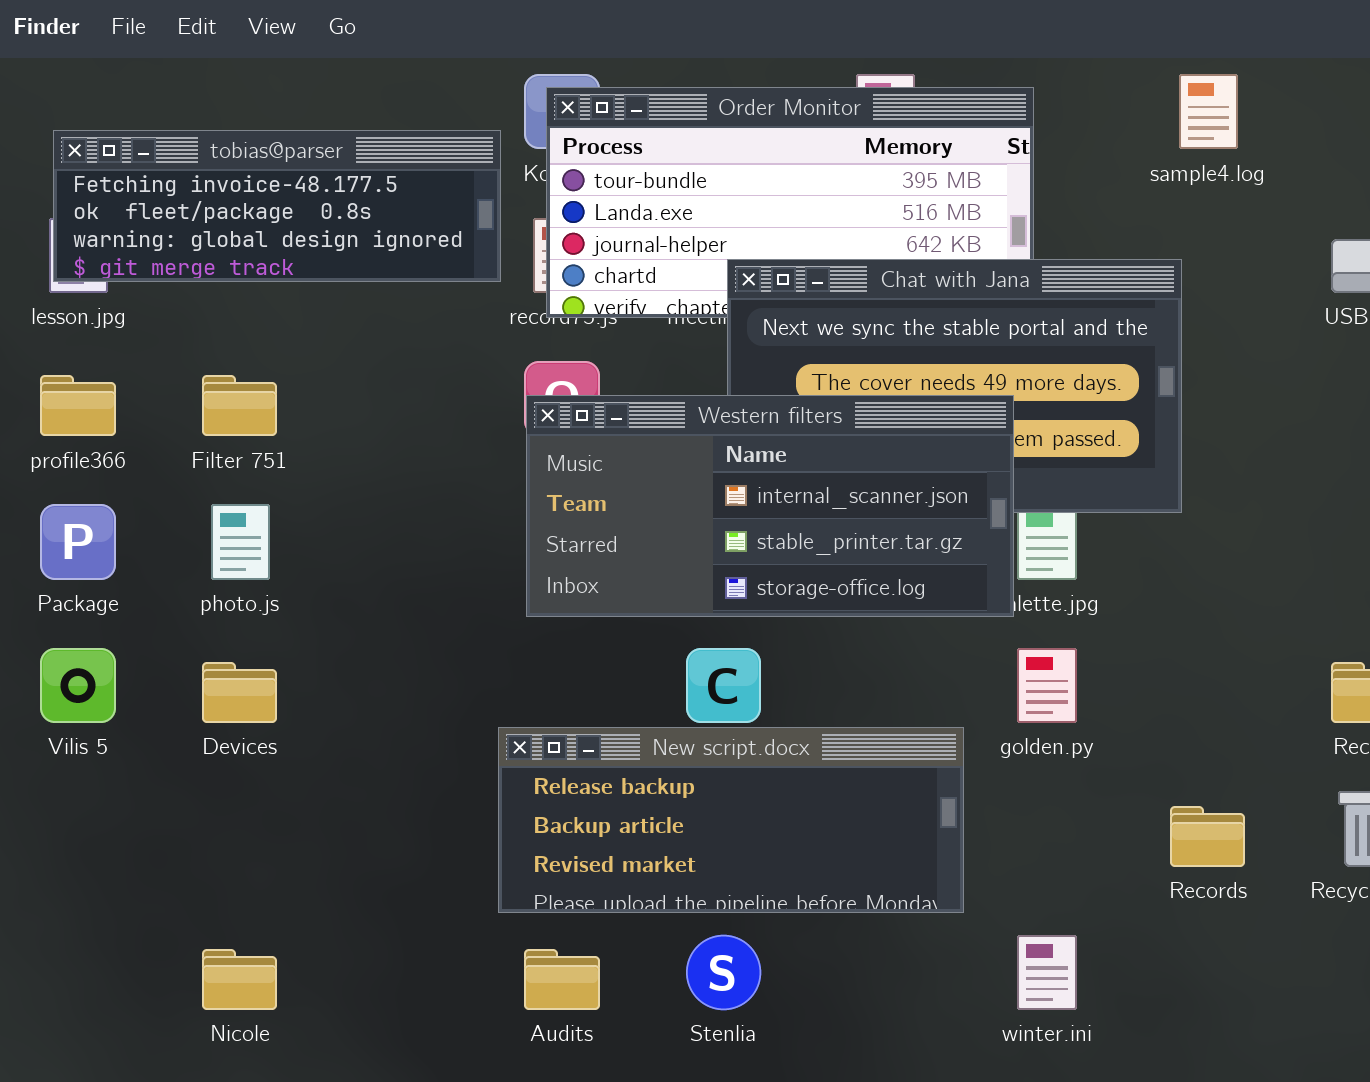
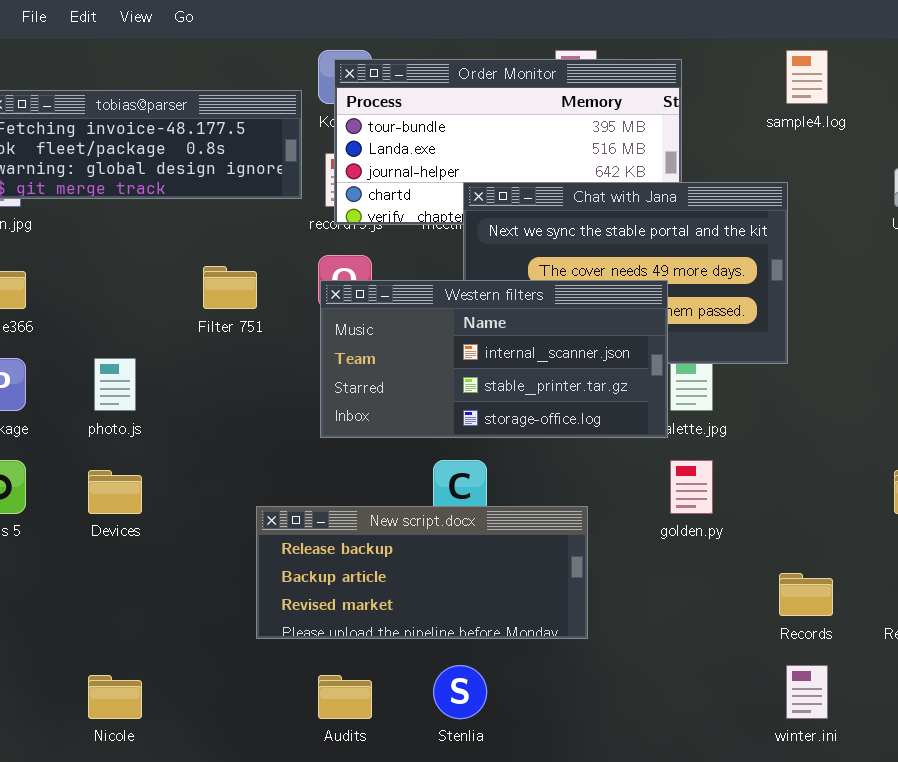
Filter 751: [202,375,277,436] -> [203,266,257,309], moved
New script.docx: [498,727,964,913] -> [256,506,588,639], moved
winter.ini: [1017,935,1077,1010] -> [786,665,828,719], moved

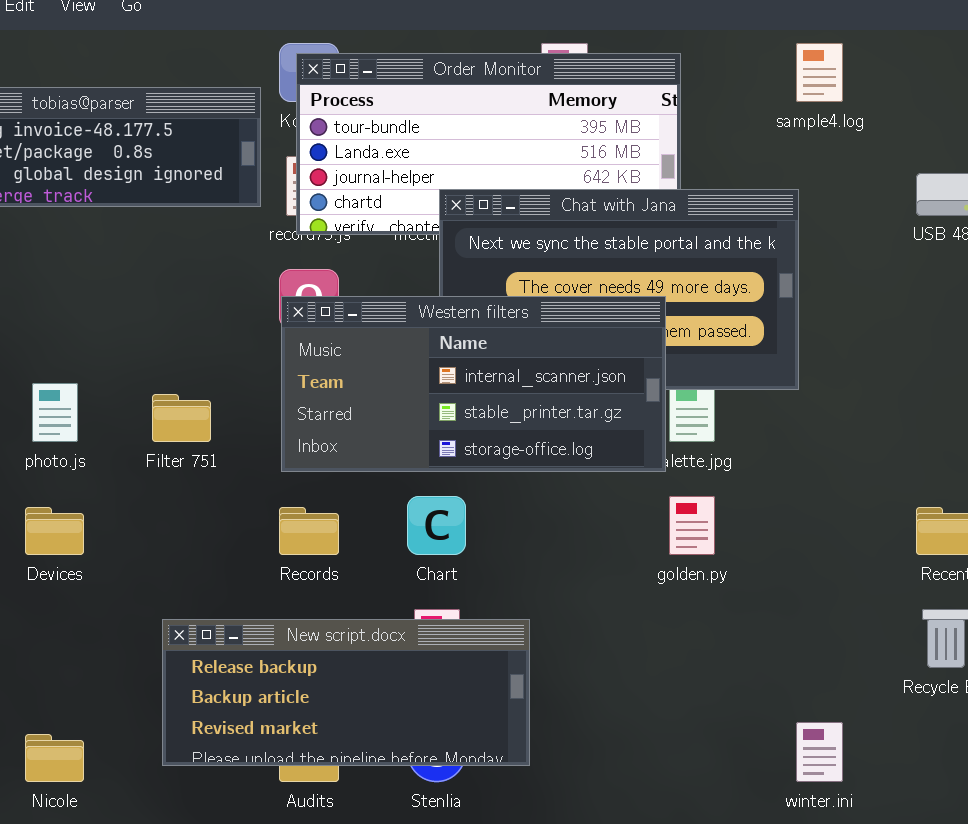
Filter 751: [203,266,257,309] -> [152,394,211,442], moved
New script.docx: [256,506,588,639] -> [162,619,530,766], moved
Records: [779,573,833,616] -> [279,507,339,555], moved

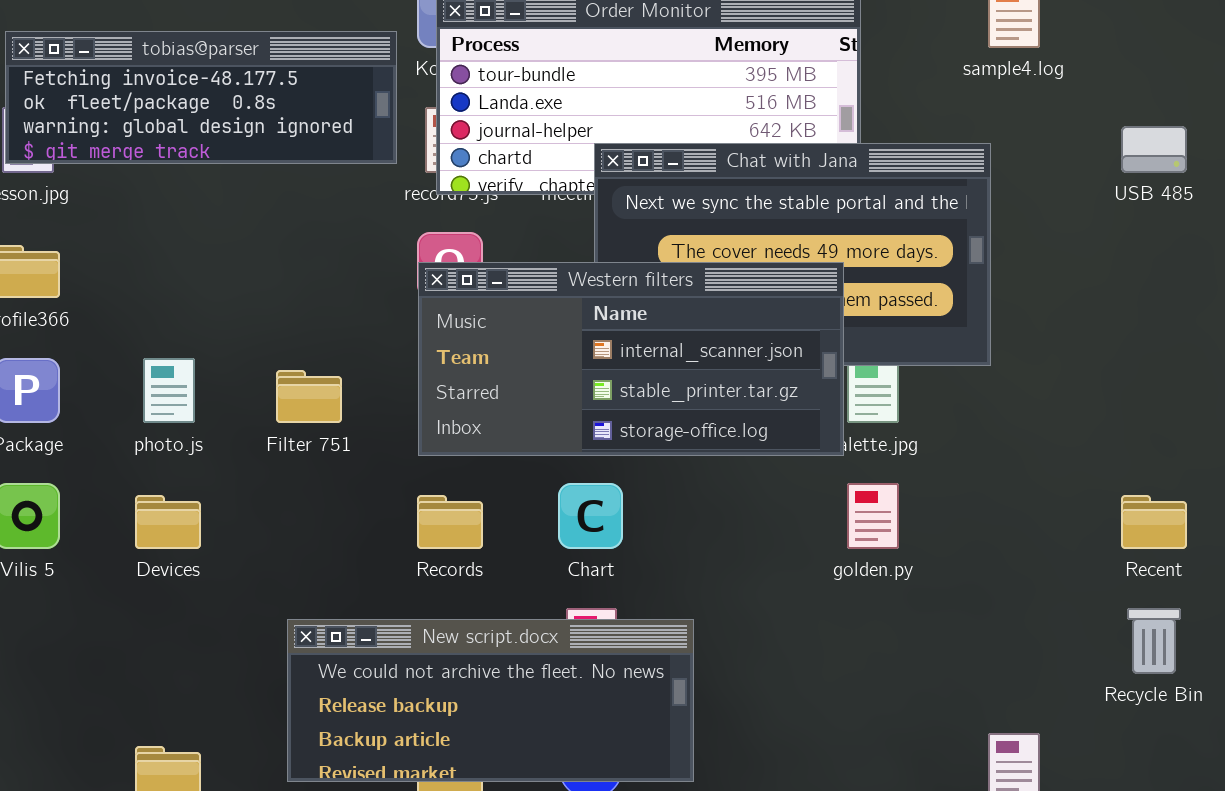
New script.docx: [162,619,530,766] -> [287,619,694,782], scrolled up 1 row

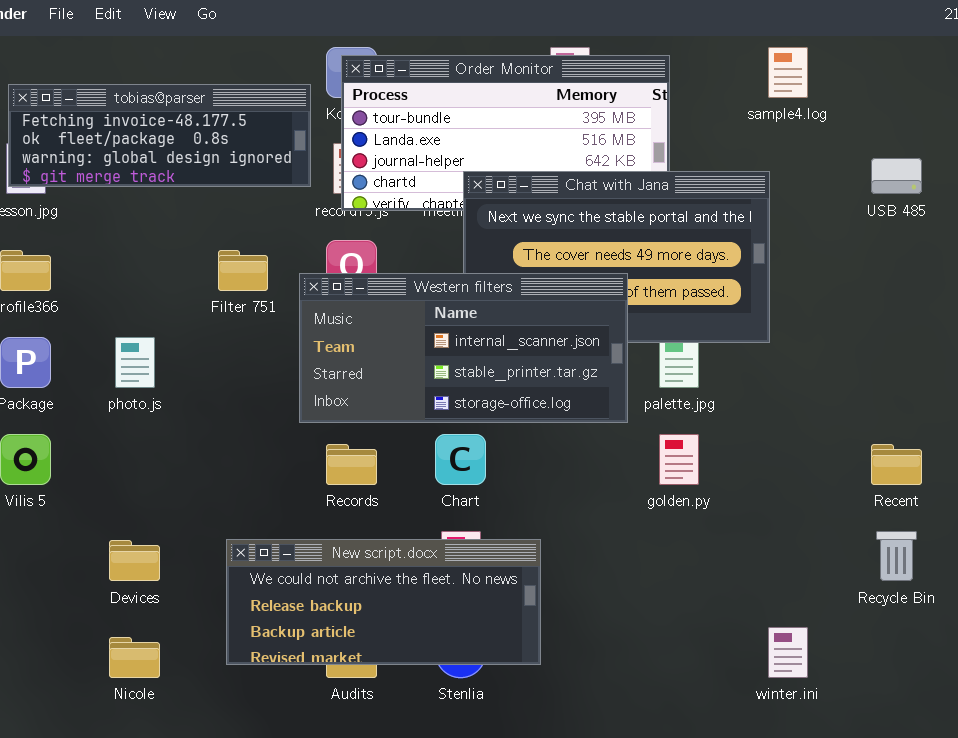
Western filters: [418,262,844,456] -> [299,273,628,423], moved
Filter 751: [276,370,342,423] -> [218,250,268,291], moved
Devices: [135,495,201,549] -> [109,540,160,581], moved

